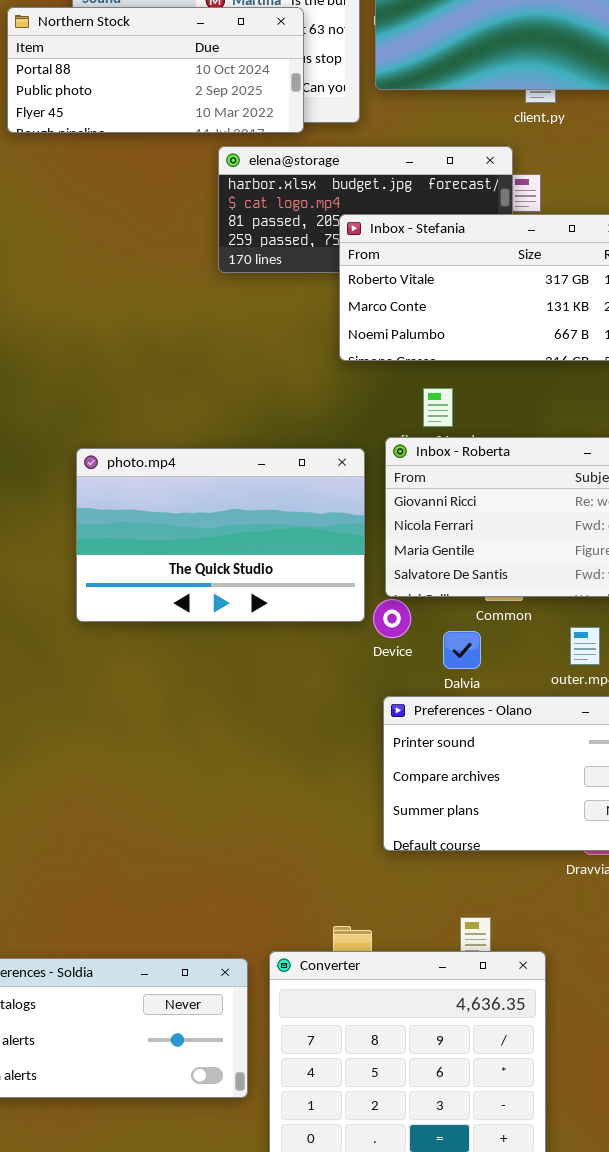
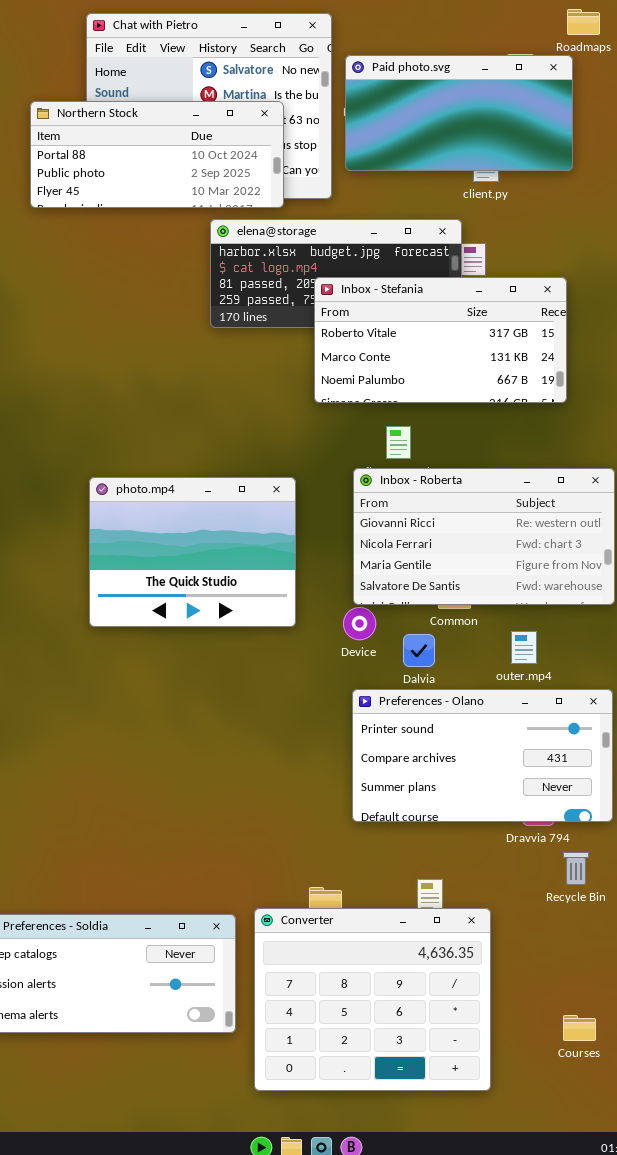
photo.mp4: [76,448,365,622] -> [89,477,296,627], resized

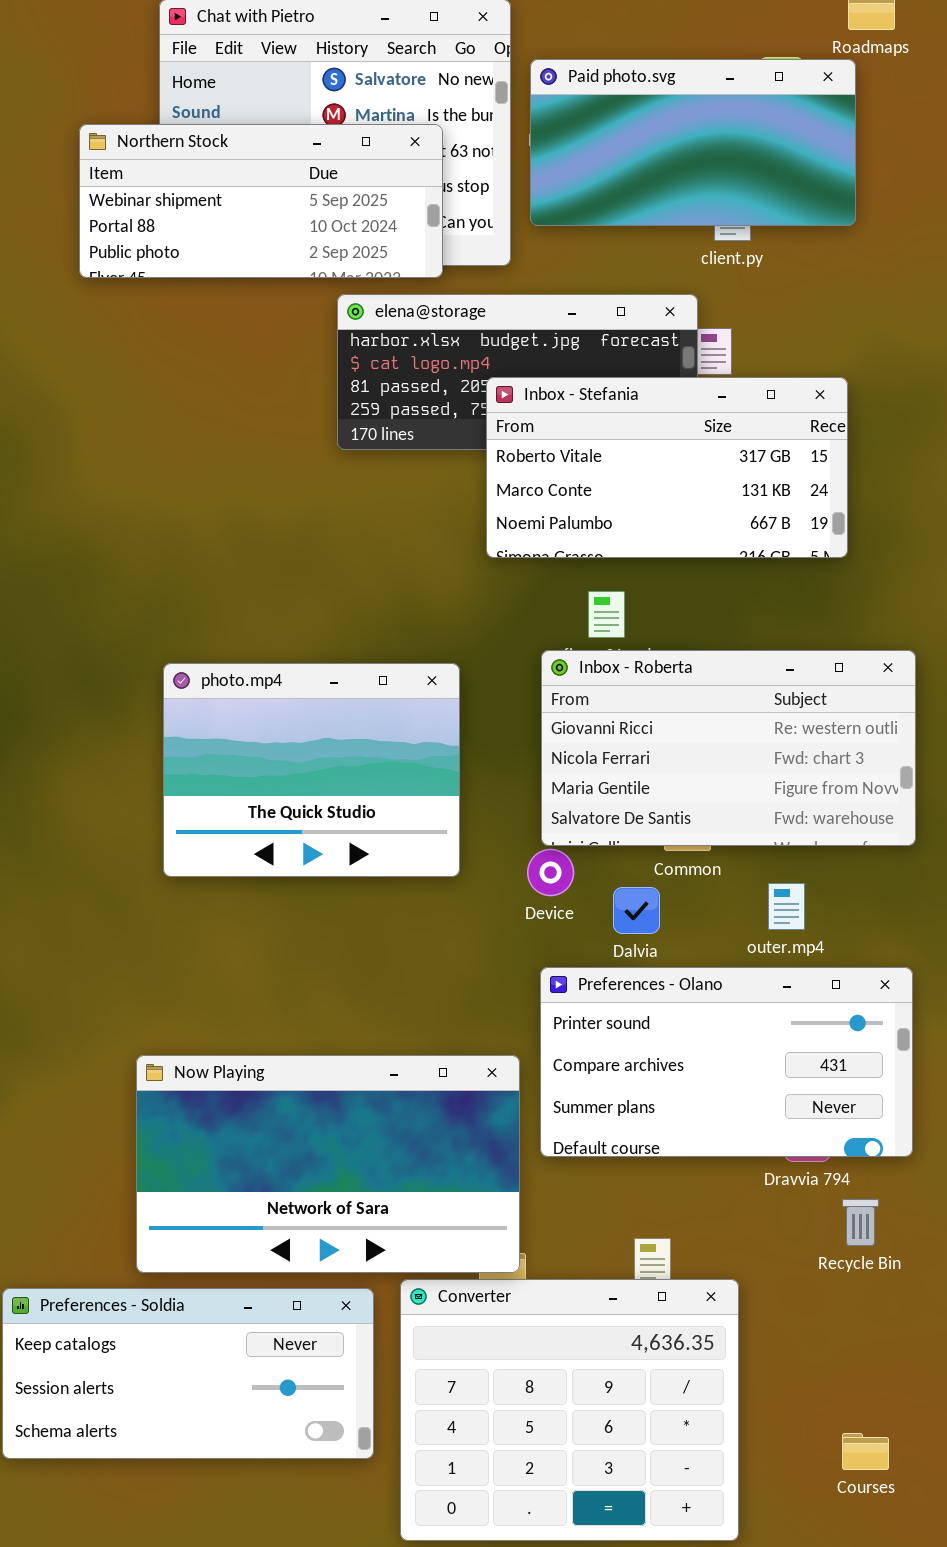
Northern Stock: [30,101,284,208] -> [79,124,443,278], scrolled up 1 row
Now Playing: none -> [136,1055,520,1273], opened

